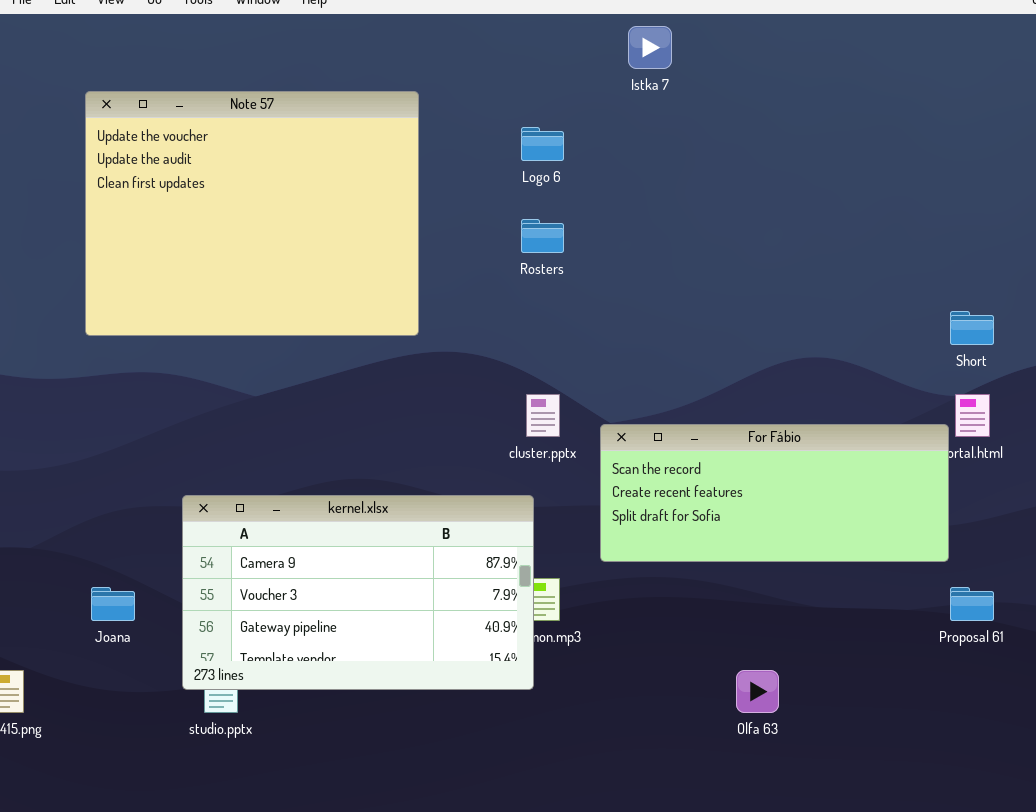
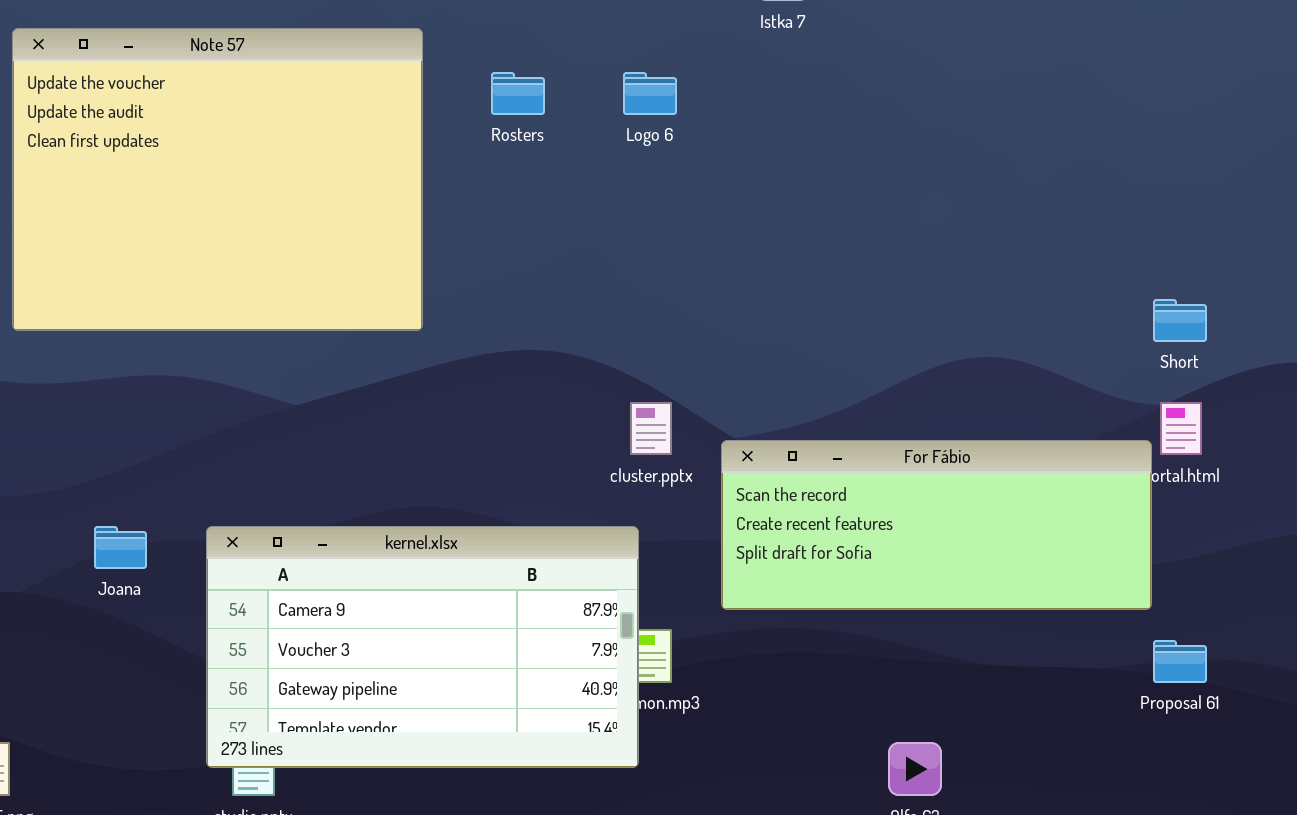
Note 57: [85,91,419,336] -> [12,28,423,331], moved
Rosters: [521,219,564,253] -> [491,72,545,115], moved
Joana: [91,587,135,621] -> [94,526,147,569], moved

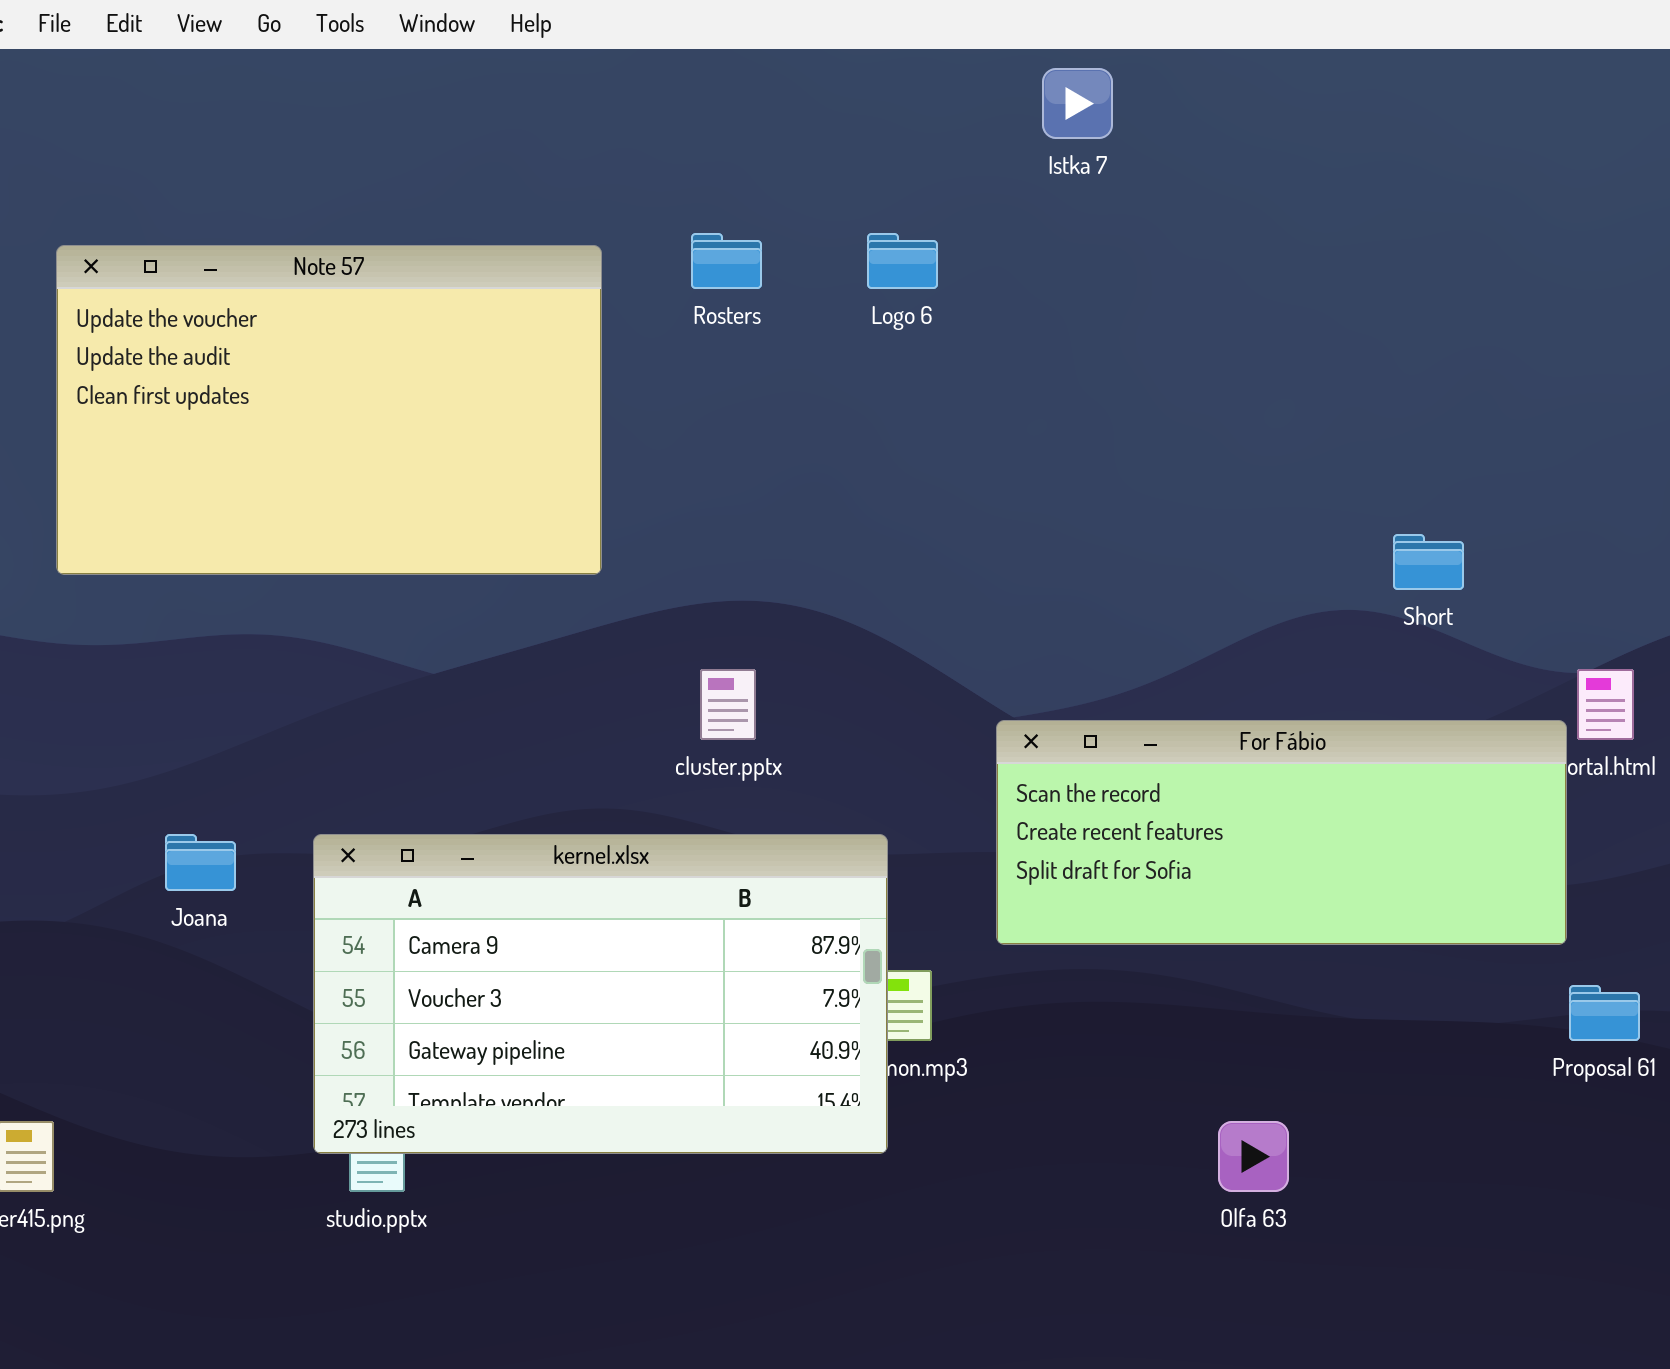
Note 57: [12,28,423,331] -> [56,245,602,575], resized
Short: [1153,299,1207,342] -> [1393,534,1464,590], moved
cluster.pptx: [630,402,672,455] -> [700,669,756,740], moved

